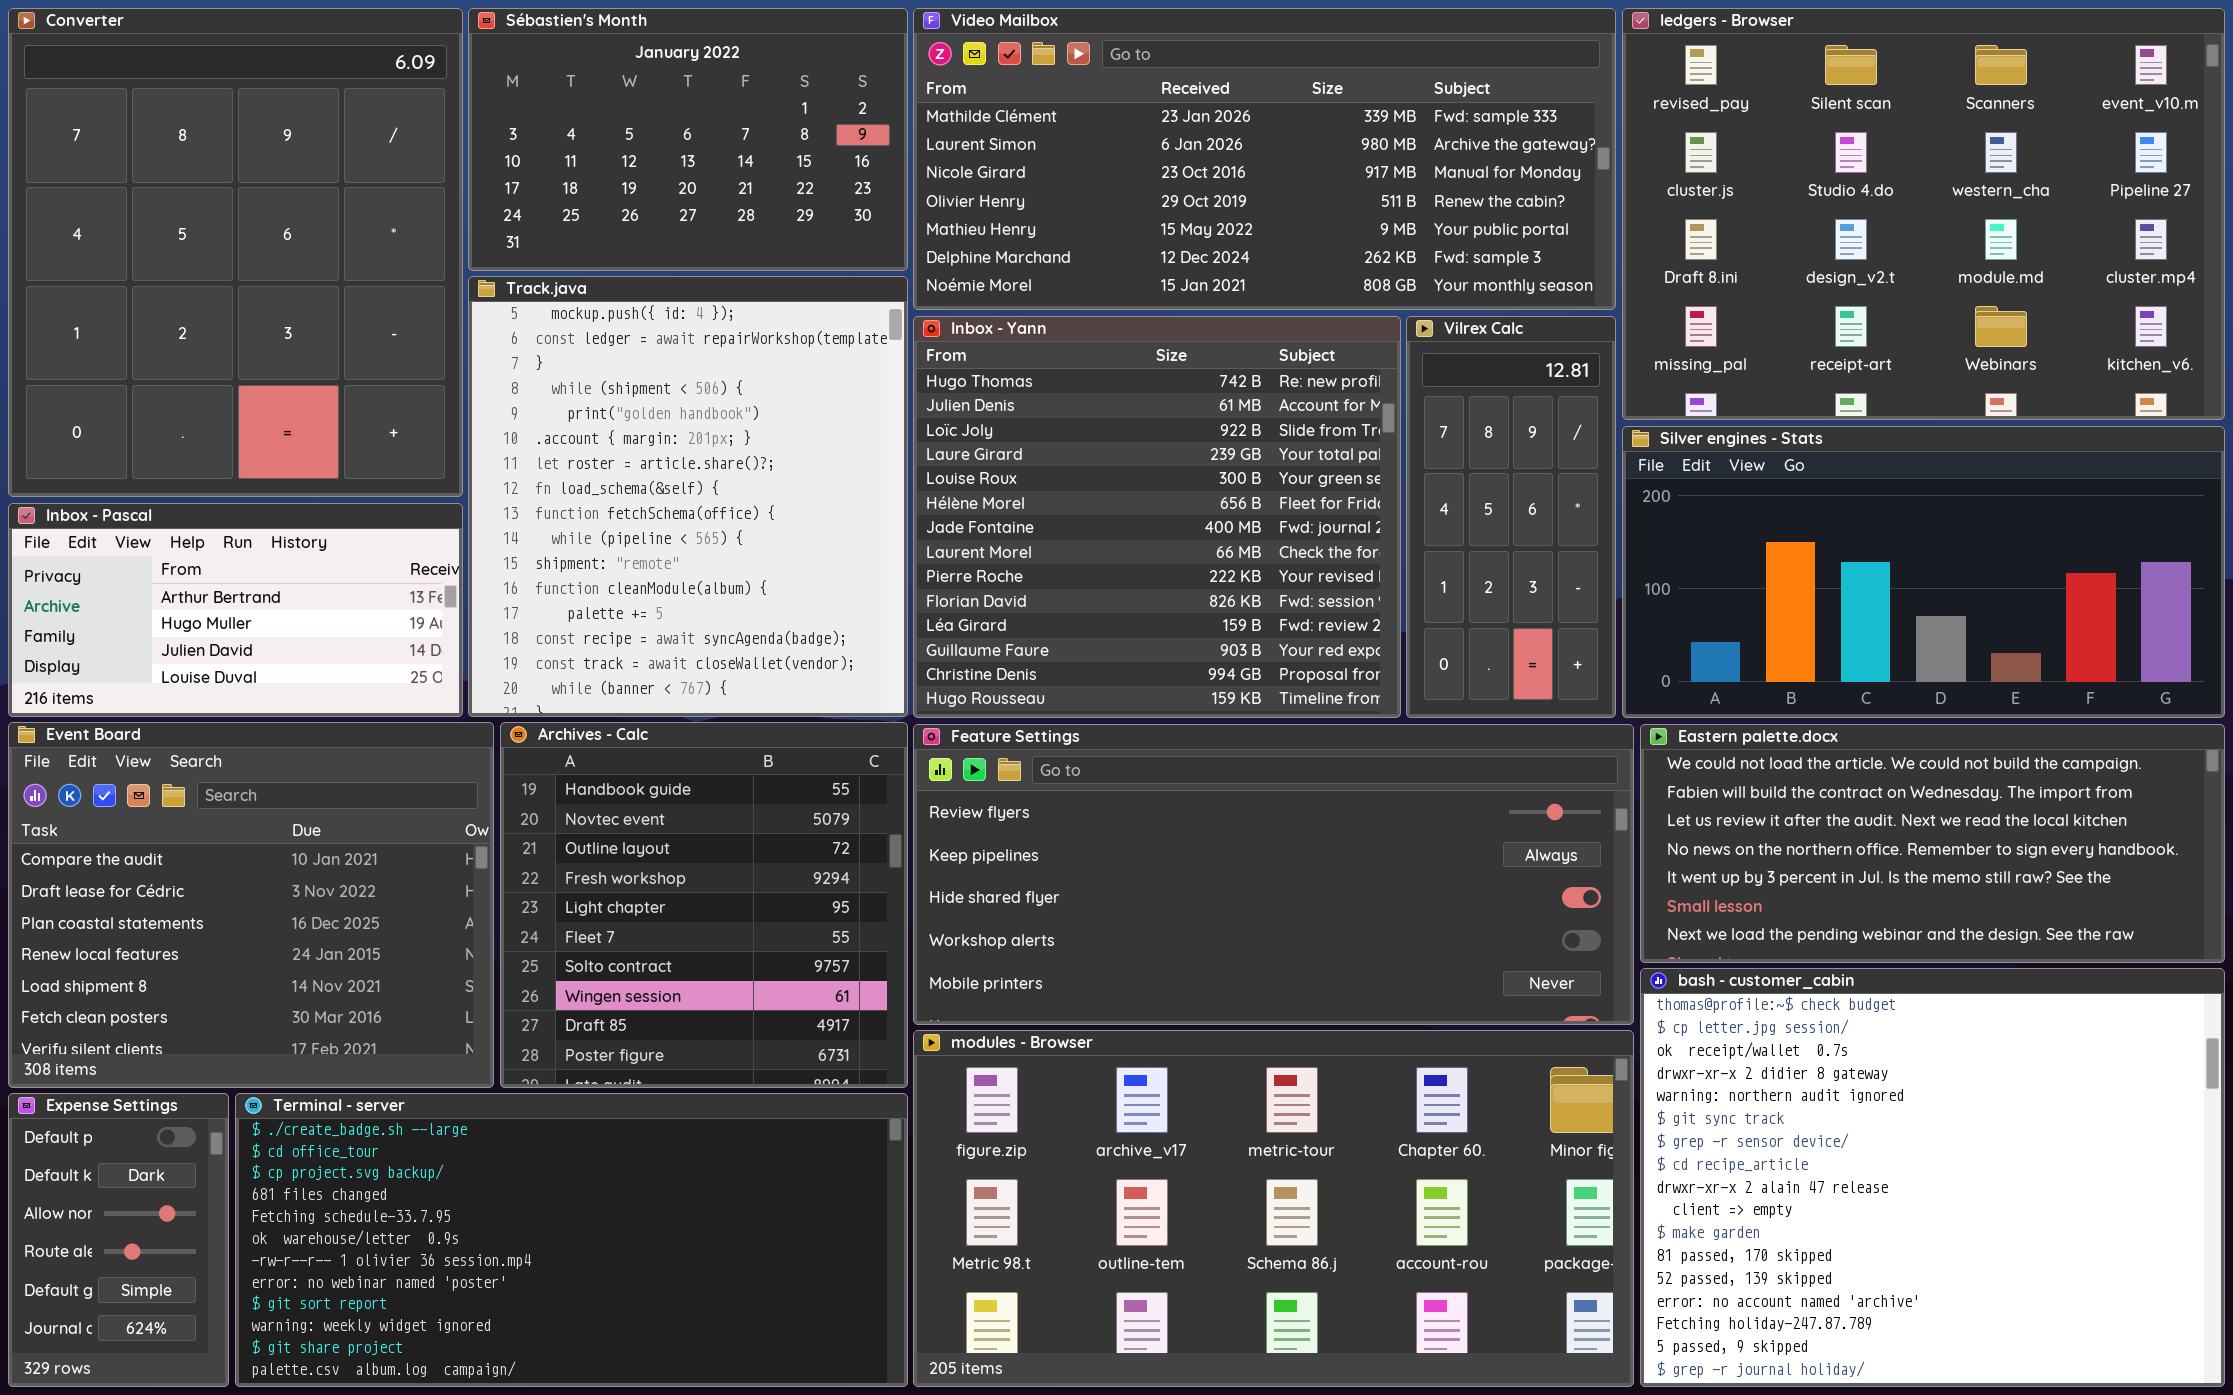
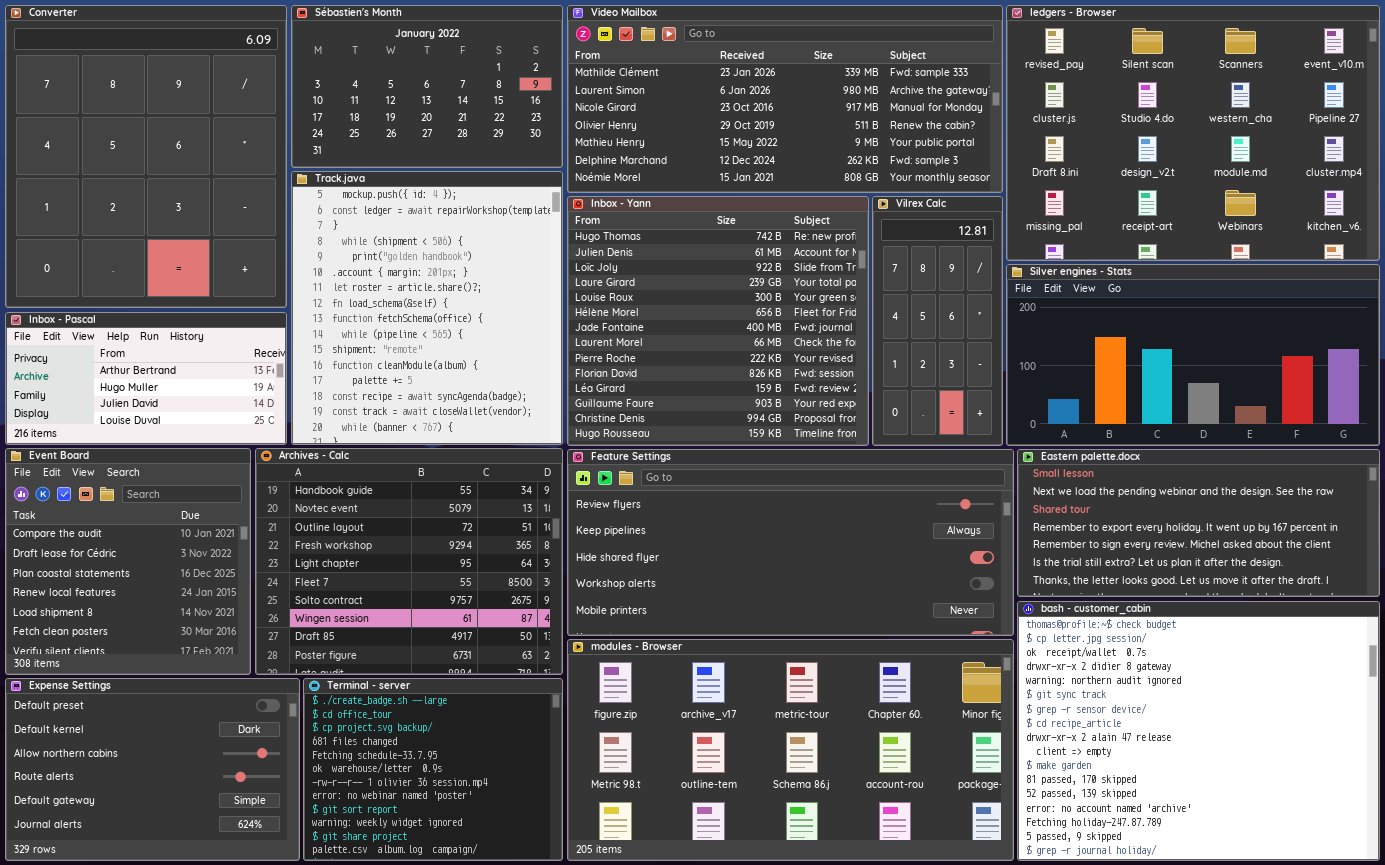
Event Board: [8,722,494,1088] -> [5,448,251,675], resized
Archives - Calc: [500,722,908,1088] -> [255,448,563,675], resized
Eastern palette.docx: [1640,724,2225,963] -> [1017,449,1380,597], scrolled down 5 rows
Expense Settings: [8,1093,229,1387] -> [5,678,300,861], resized
Terminal - server: [235,1093,908,1387] -> [303,678,563,861], resized

